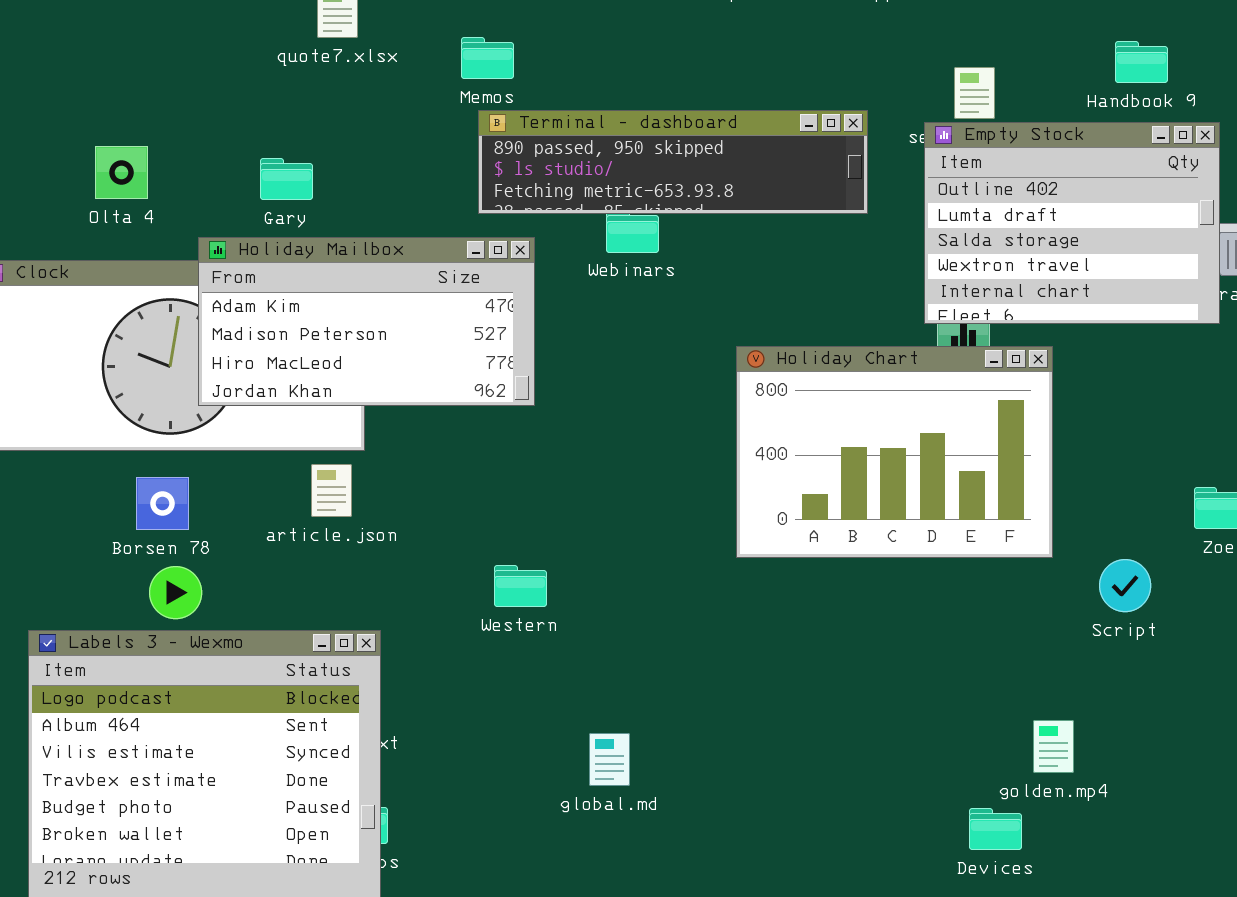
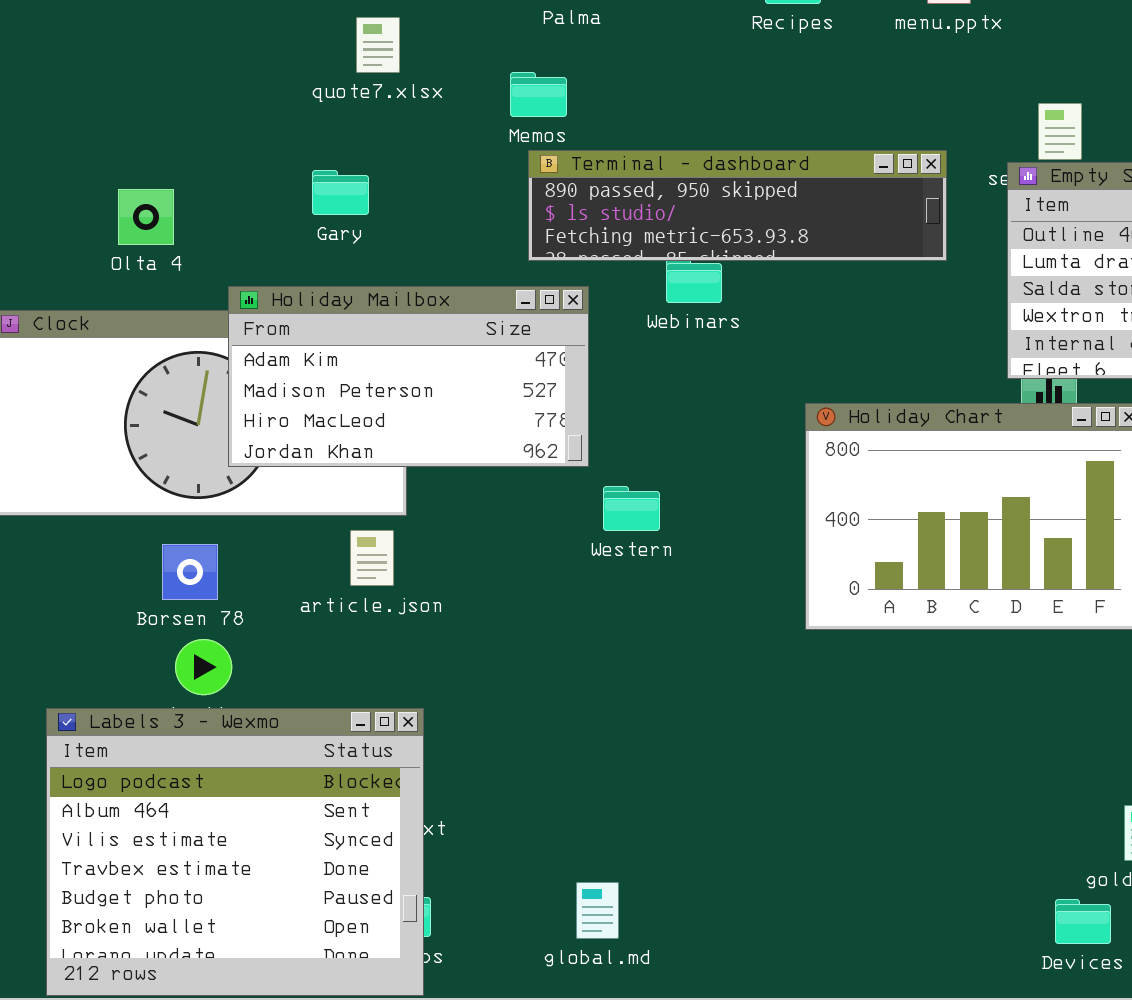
Gary: [260,158,313,200] -> [312,170,369,215], moved
Western: [494,565,547,607] -> [603,486,660,531], moved
global.md: [589,733,630,786] -> [576,882,619,939], moved

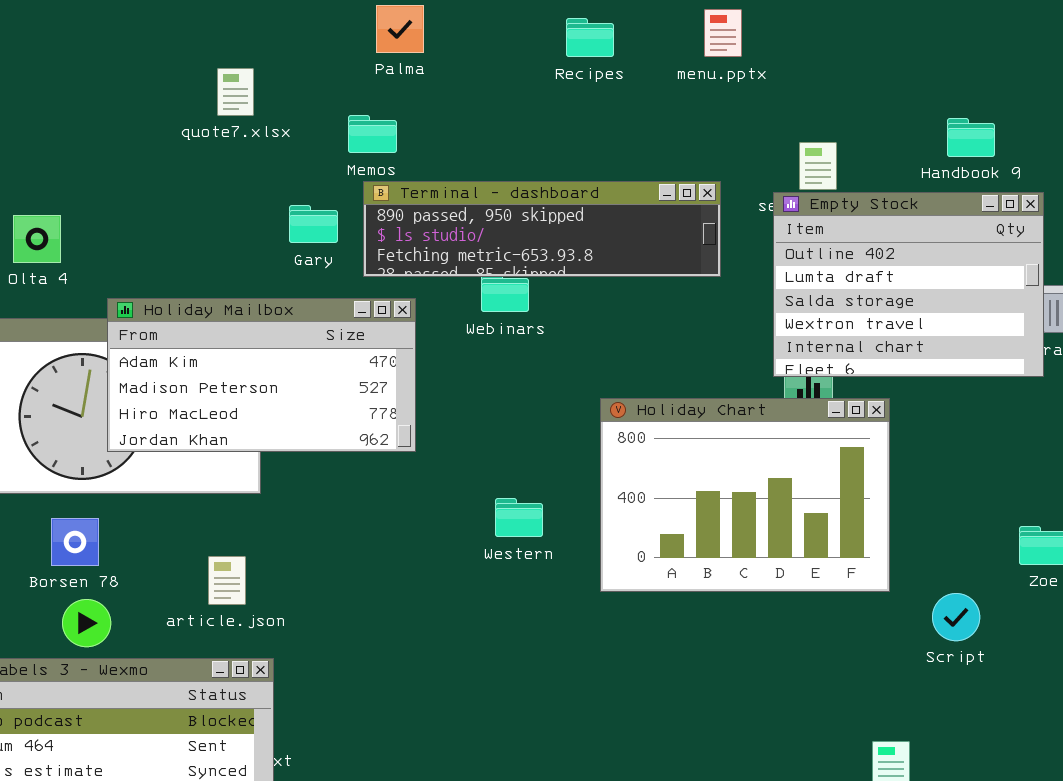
Gary: [312,170,369,215] -> [289,205,338,243], moved
Western: [603,486,660,531] -> [495,498,543,537], moved
article.json: [350,530,394,586] -> [208,556,246,605], moved

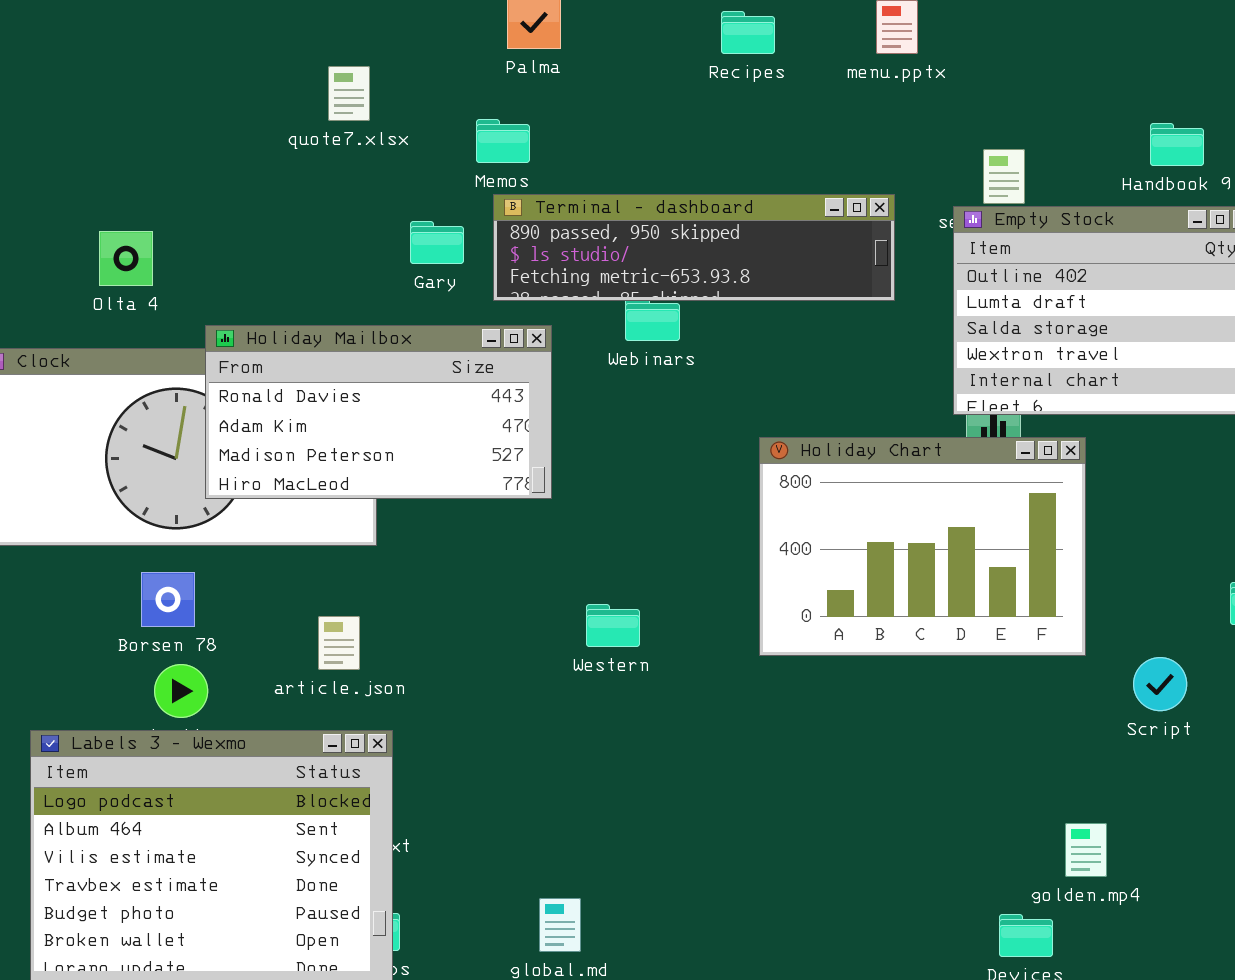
Holiday Mailbox: [107,298,416,452] -> [205,325,552,499], scrolled up 1 row
Western: [495,498,543,537] -> [586,604,640,647], moved

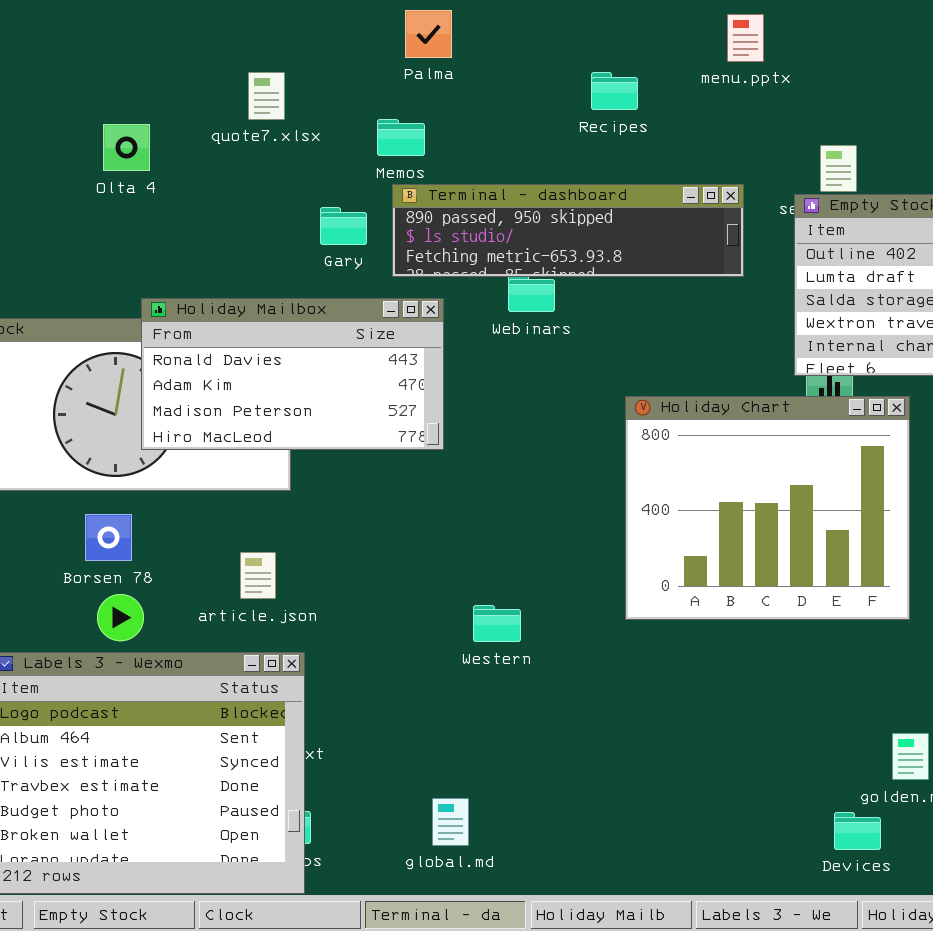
Recipes: [721,11,775,54] -> [591,72,638,110], moved
Olta 4: [99,231,153,286] -> [103,124,150,171], moved
Holiday Chart: [759,437,1086,656] -> [625,396,910,620], resized
Western: [586,604,640,647] -> [473,605,521,642], moved

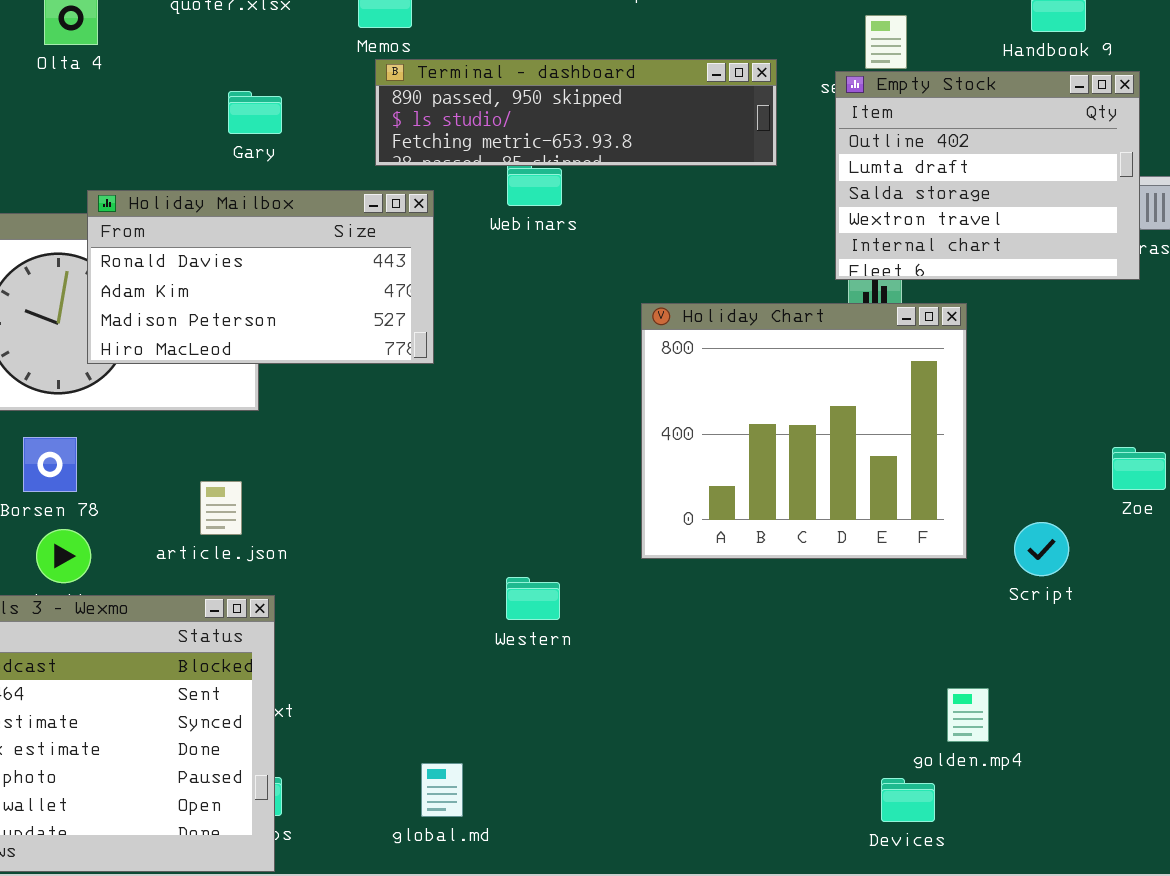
Gary: [320,207,367,245] -> [228,91,282,134], moved
Western: [473,605,521,642] -> [506,577,560,620], moved

